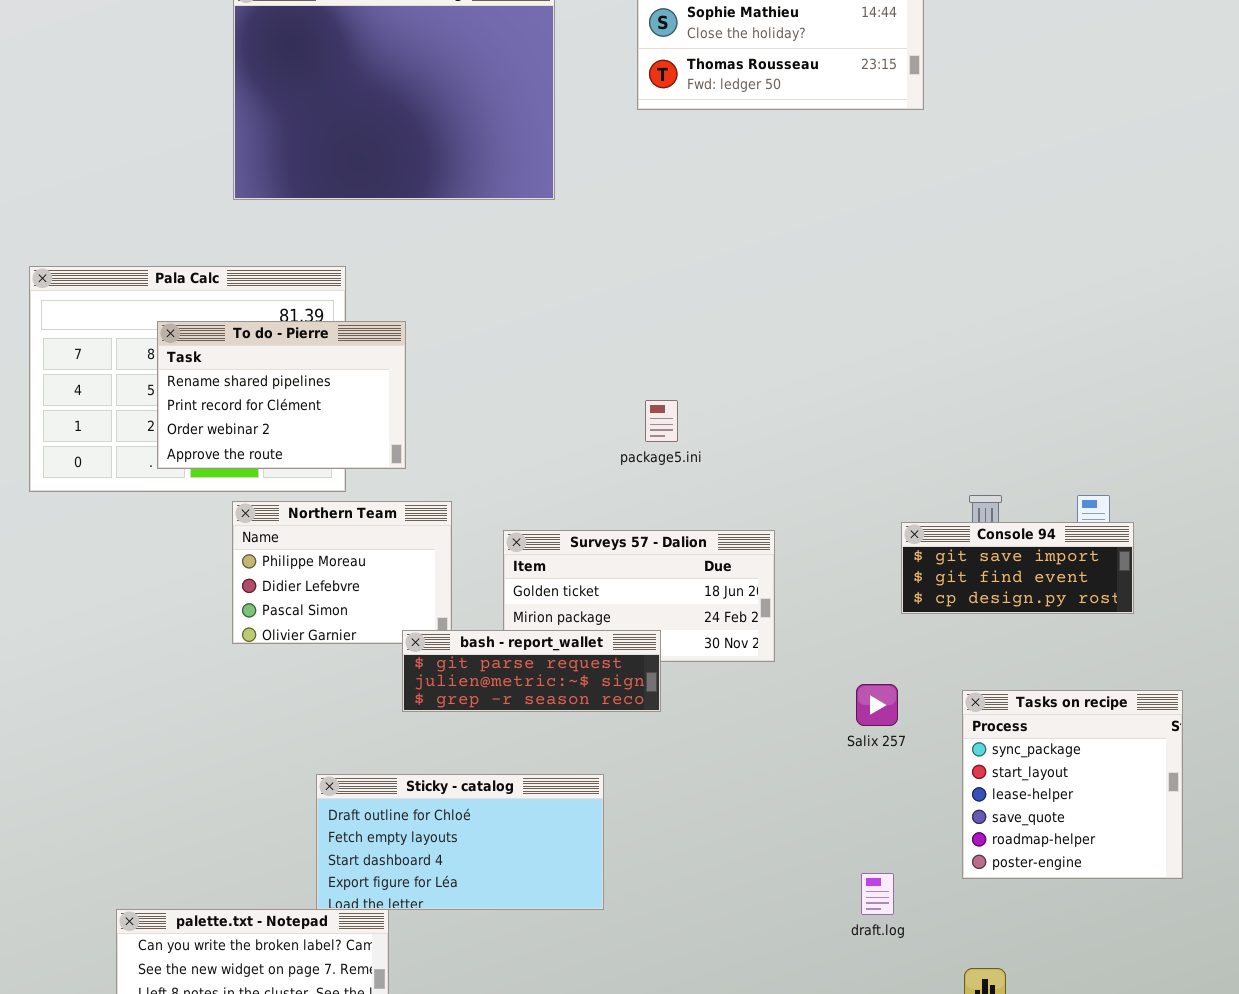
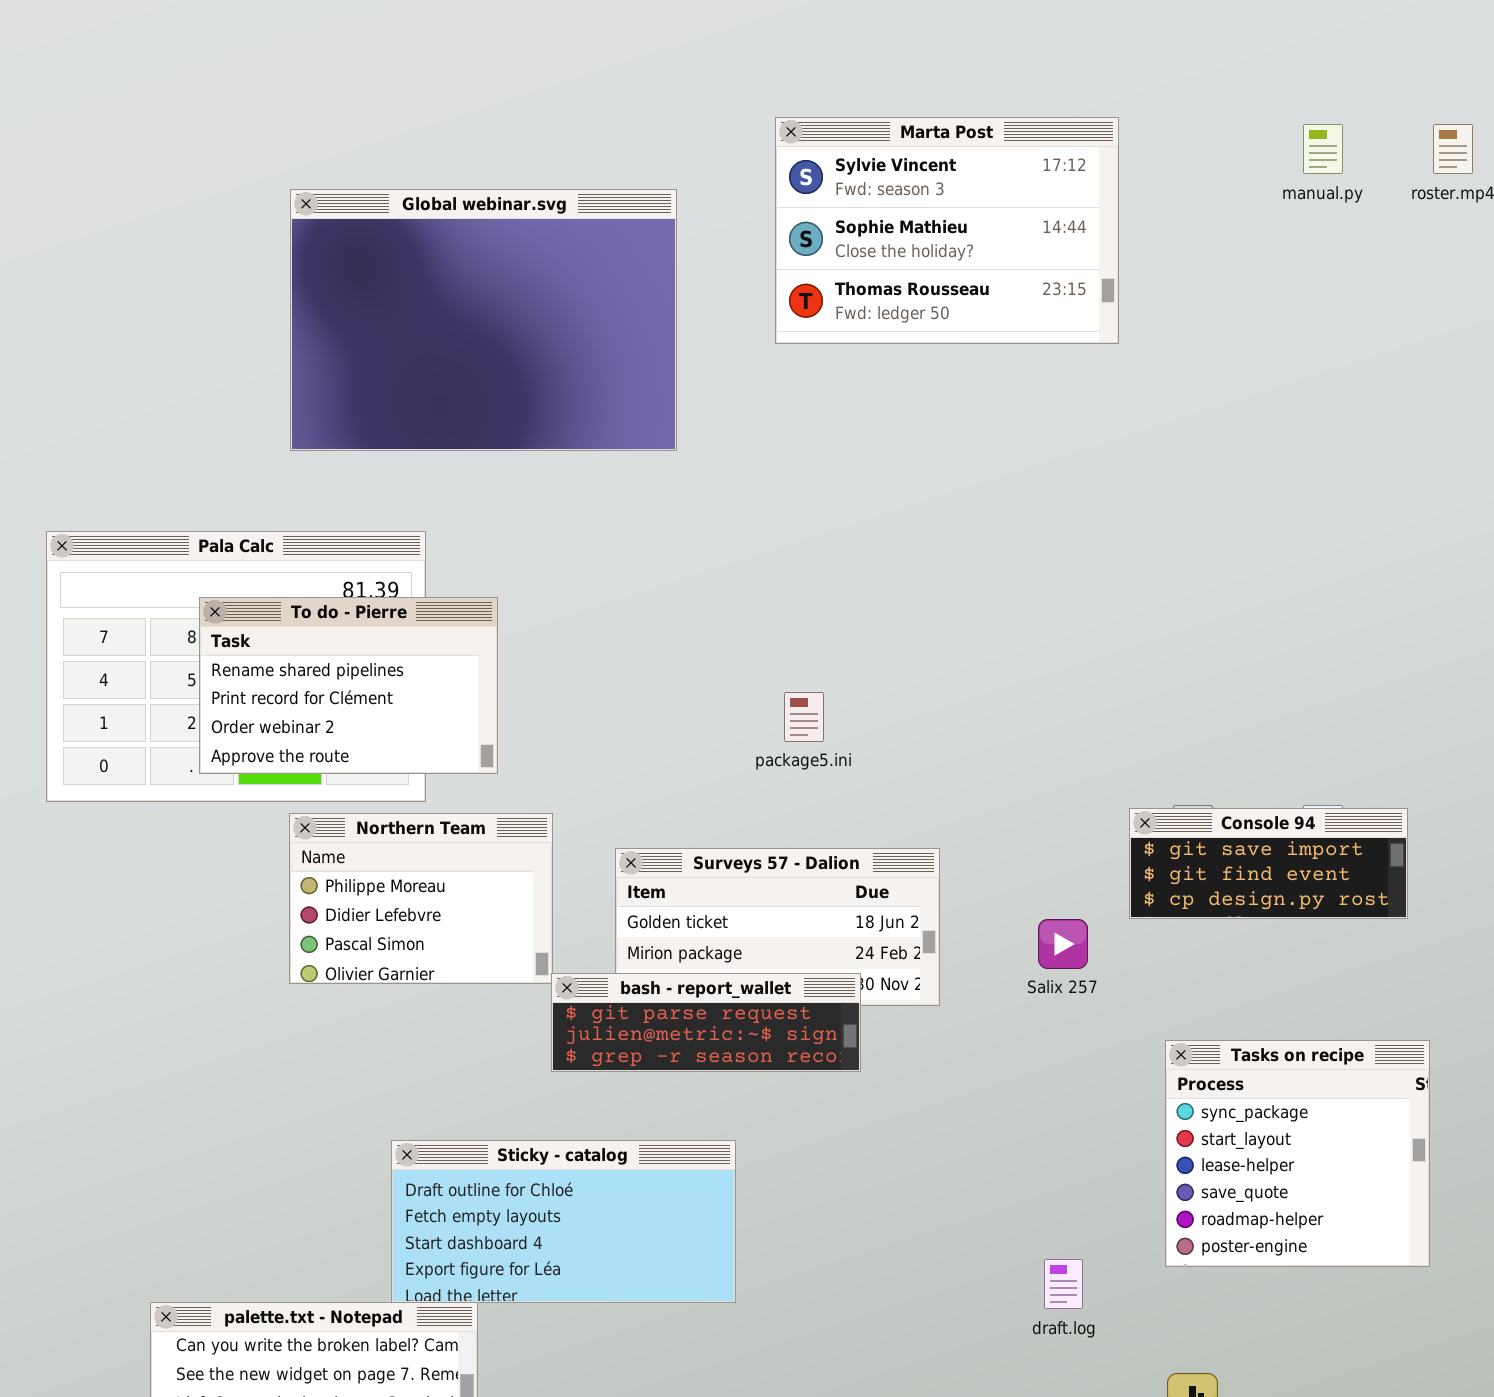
Console 94: [901,522,1134,614] -> [1129,808,1408,919], moved
bash - report_wallet: [402,630,661,712] -> [551,973,861,1072], moved
Salix 257: [856,684,898,726] -> [1038,919,1088,969], moved

